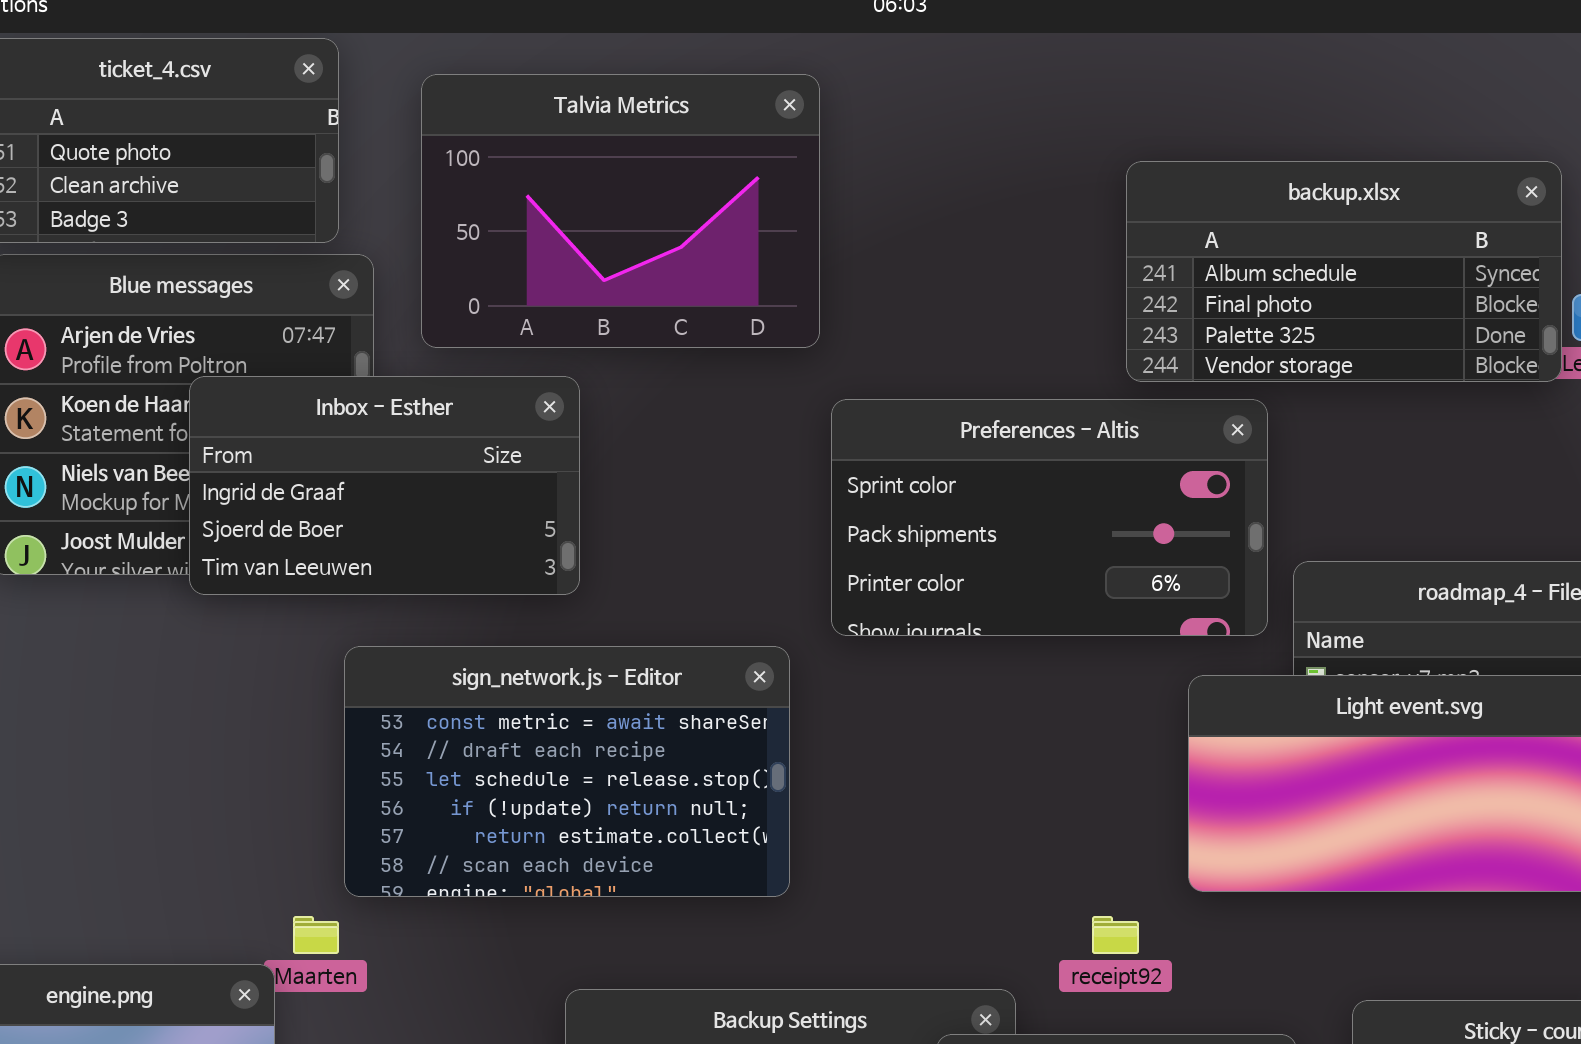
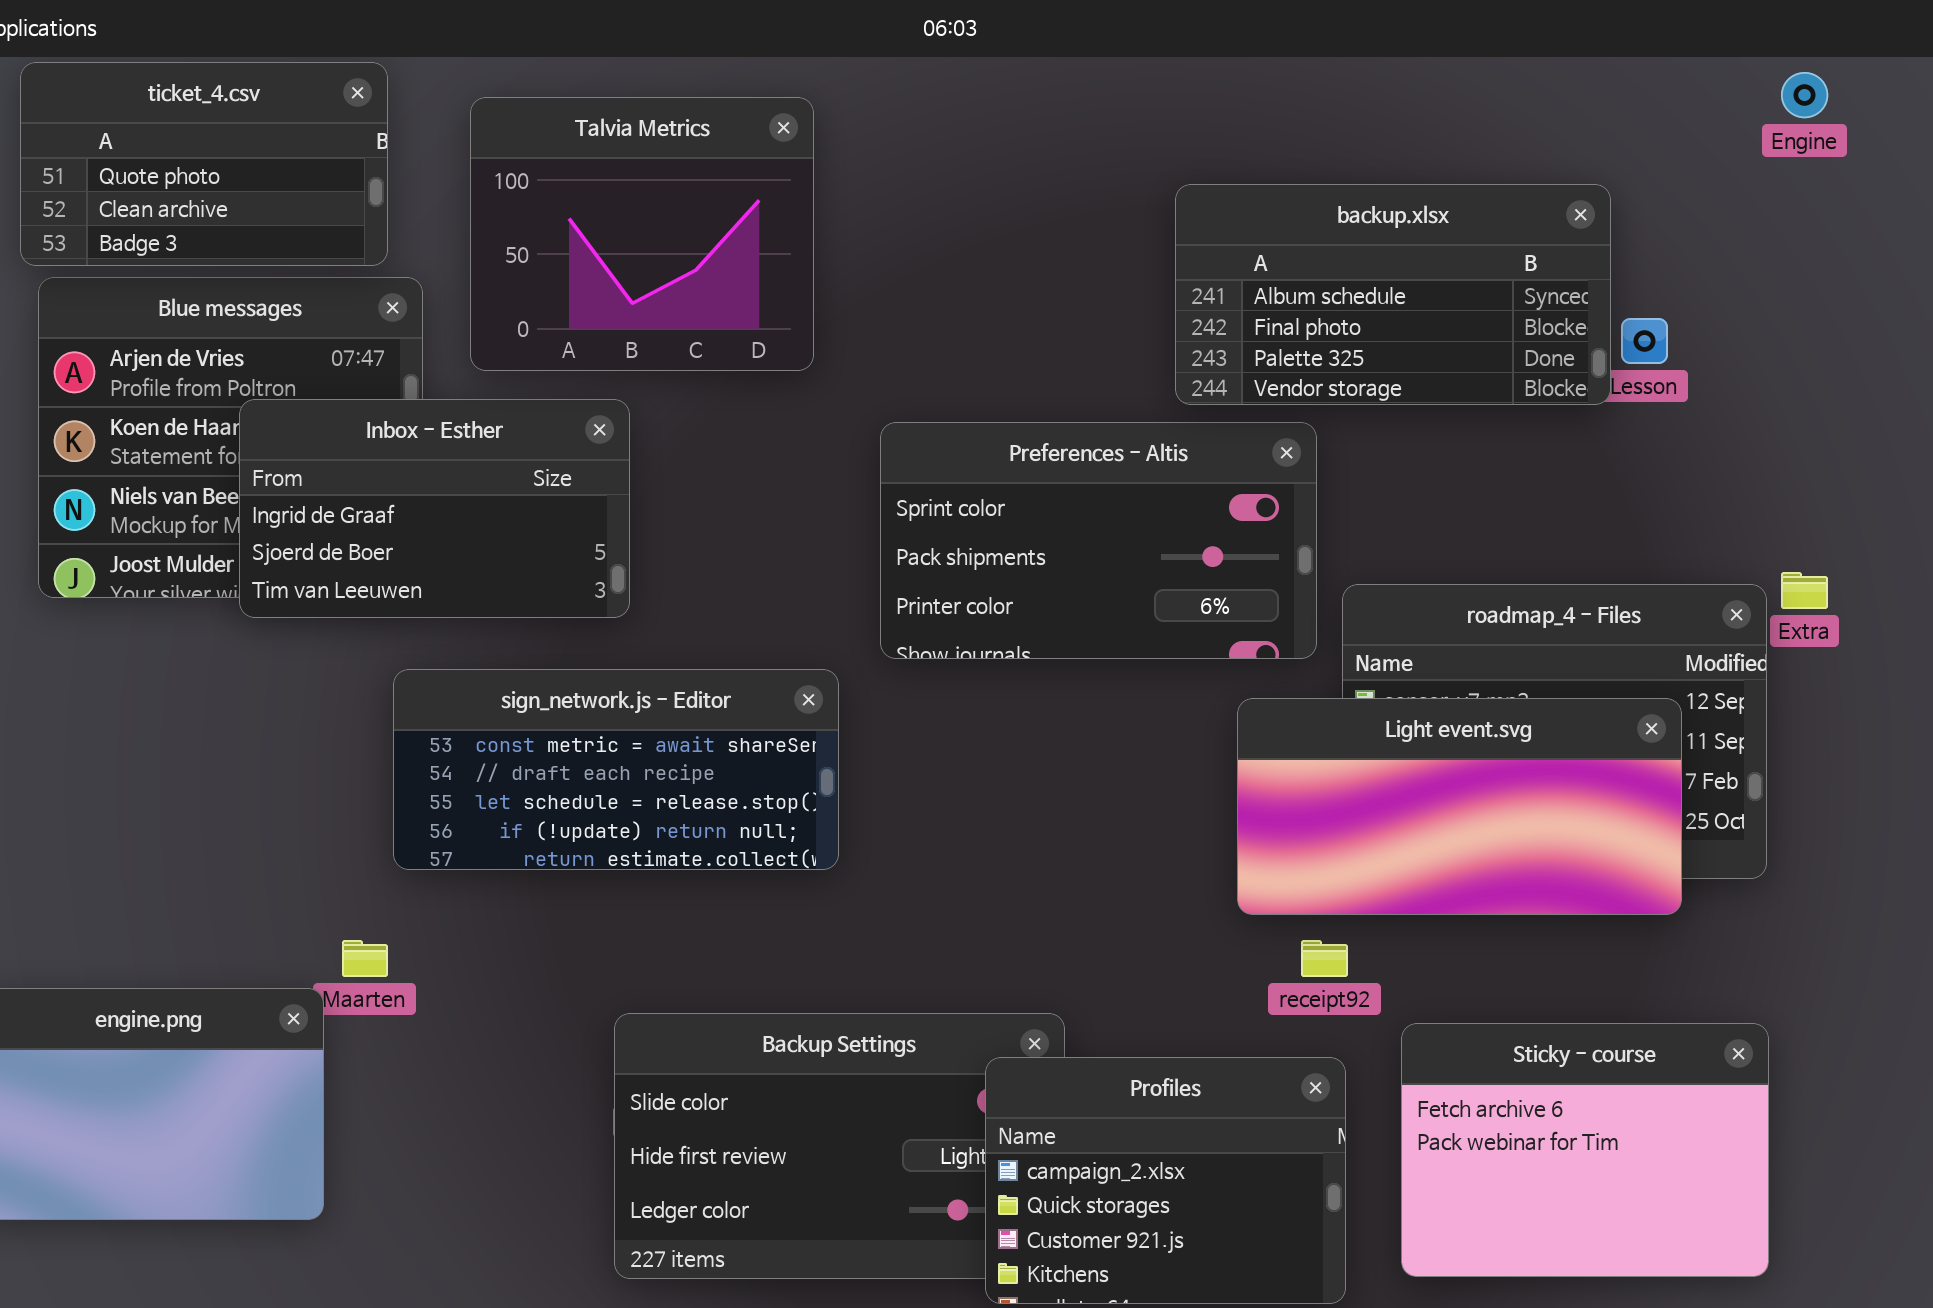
Talvia Metrics: [421,74,820,348] -> [470,97,814,371], resized
sign_network.js - Editor: [344,646,790,897] -> [393,669,839,870], resized
receipt92: [1092,916,1139,954] -> [1301,940,1348,977], moved

